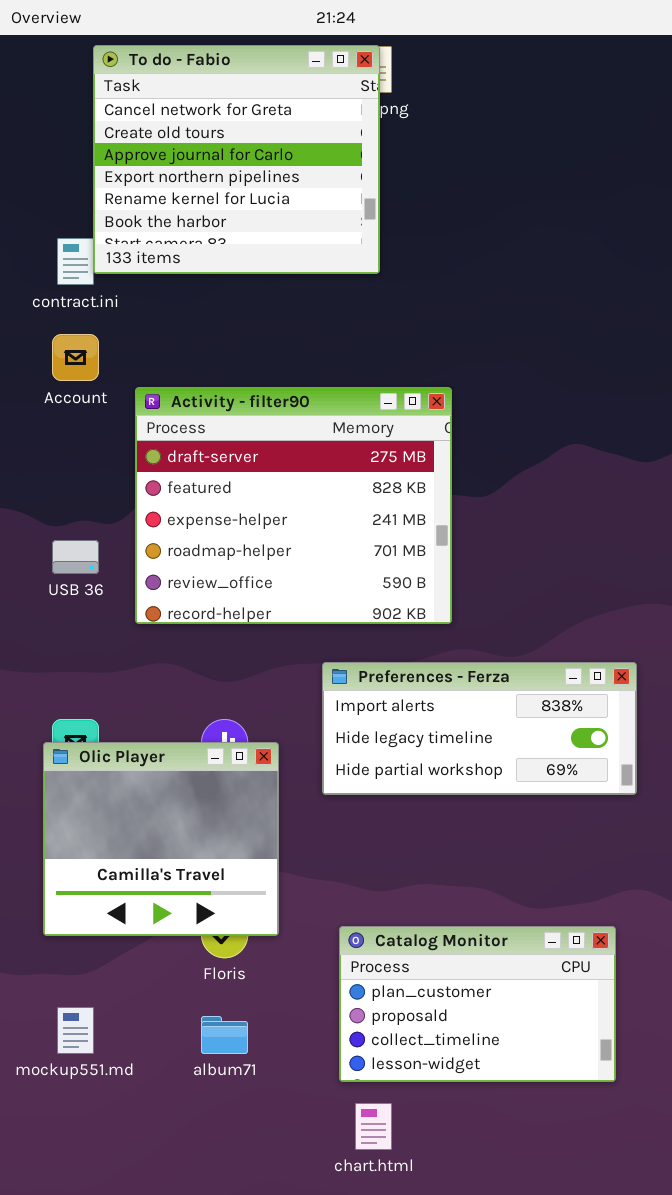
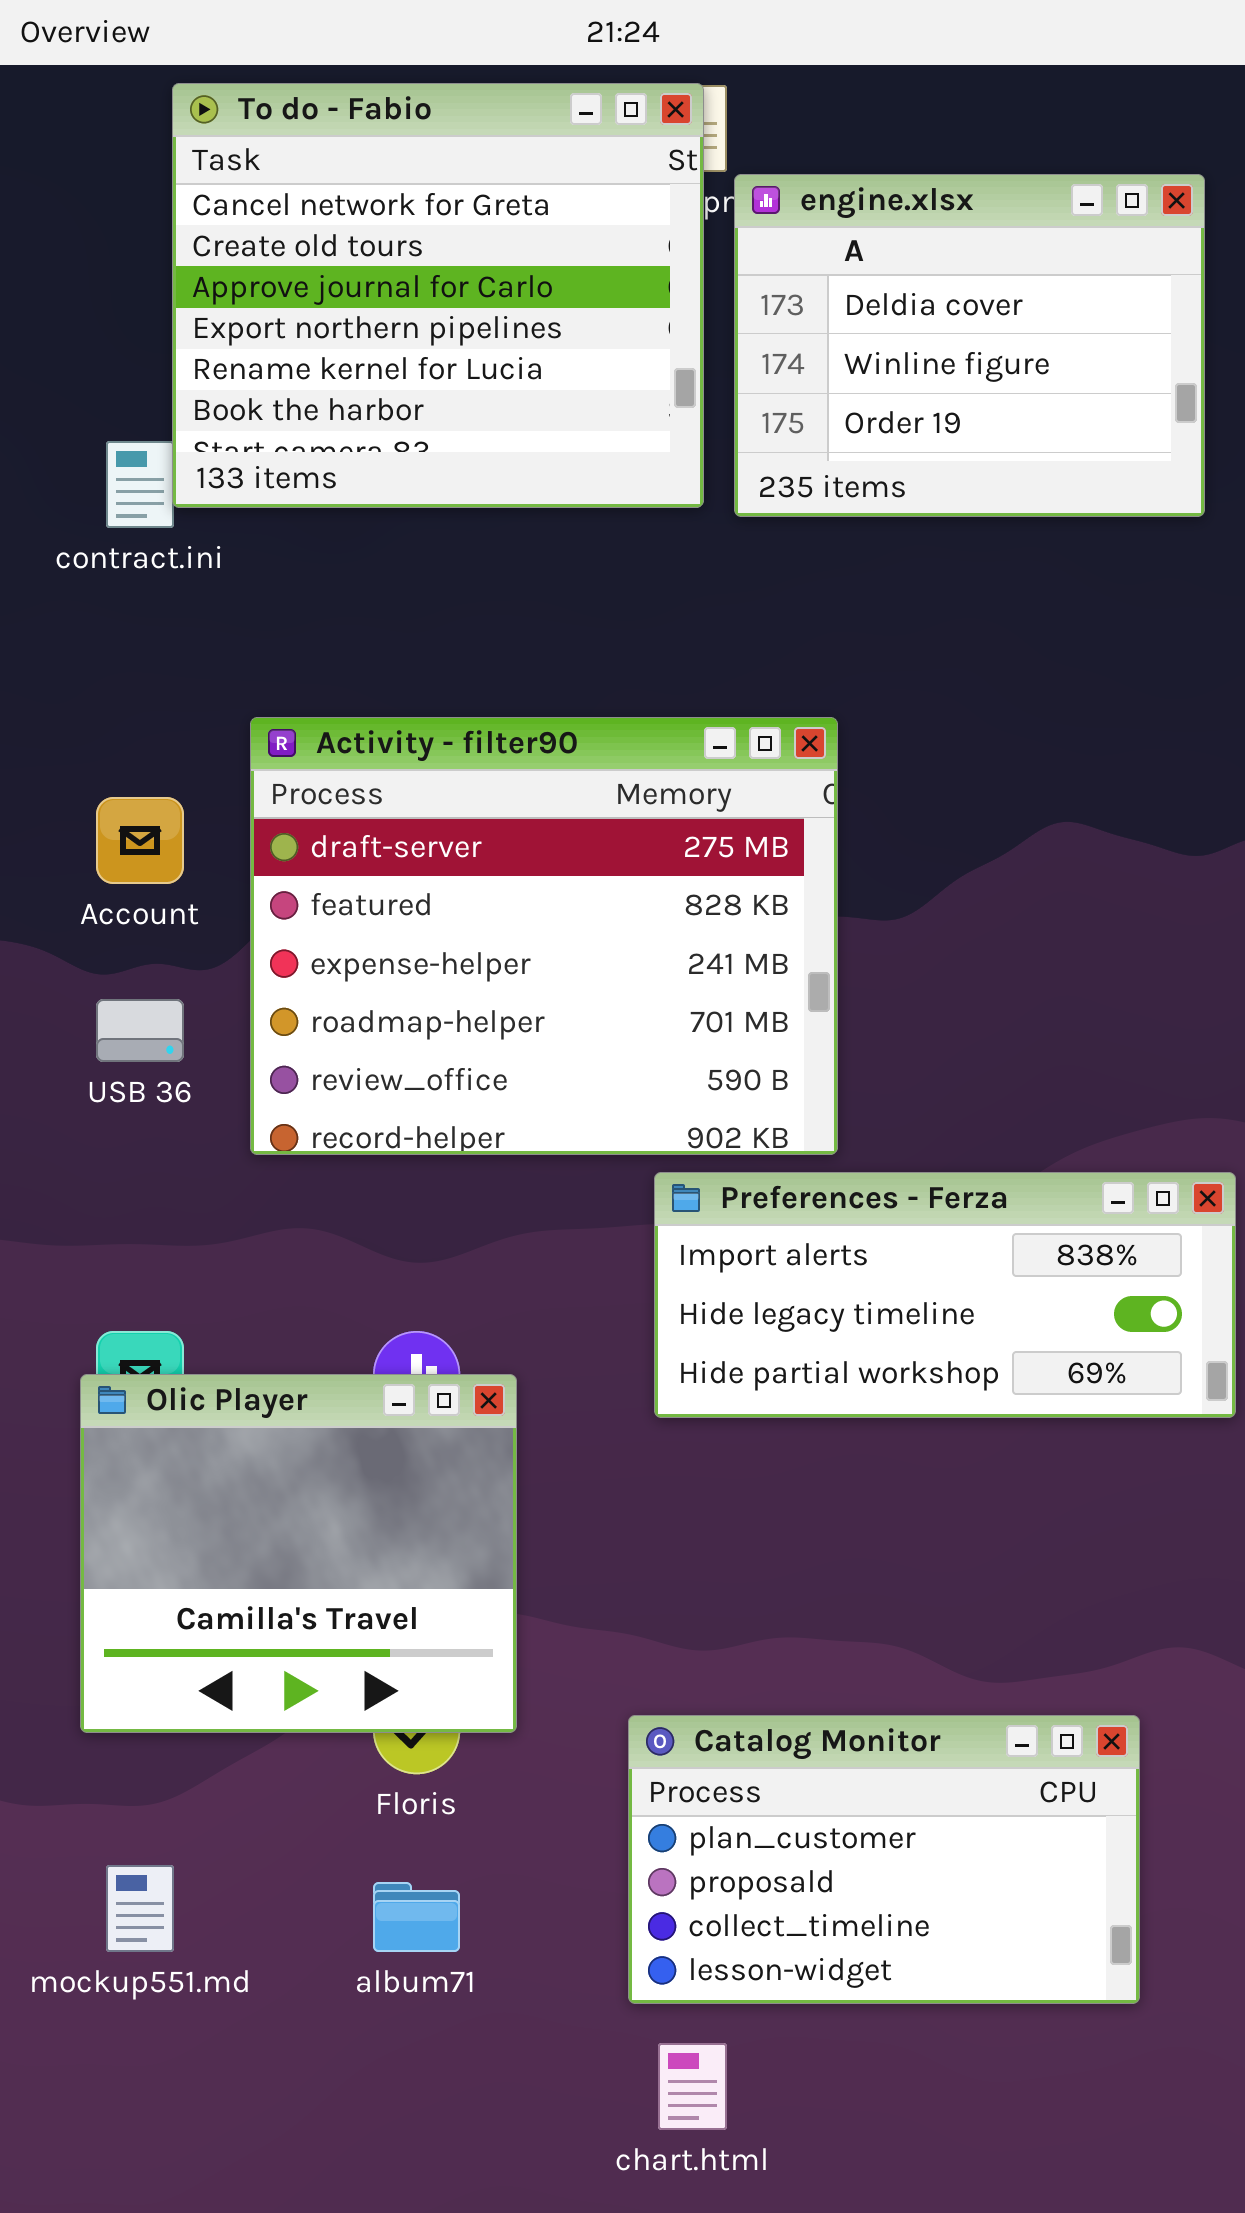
engine.xlsx: none -> [734,174,1205,517], opened
Account: [52,334,99,381] -> [96,797,184,884], moved
Preferences - Ferza: [322,662,637,795] -> [654,1172,1236,1418], moved

